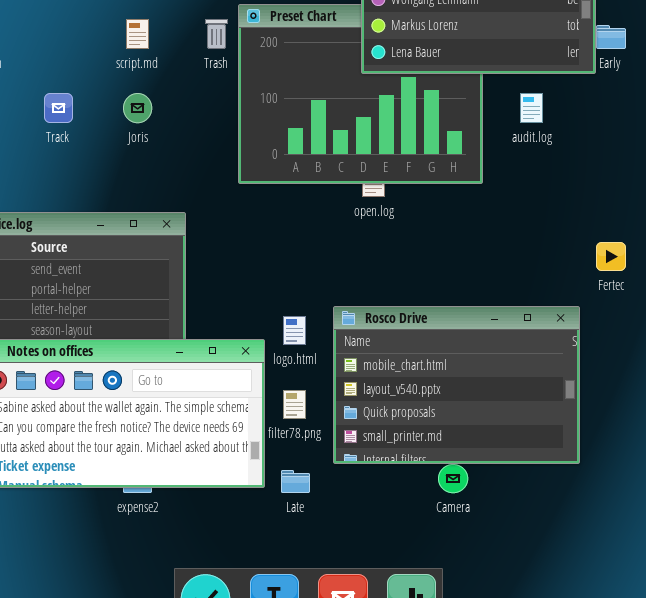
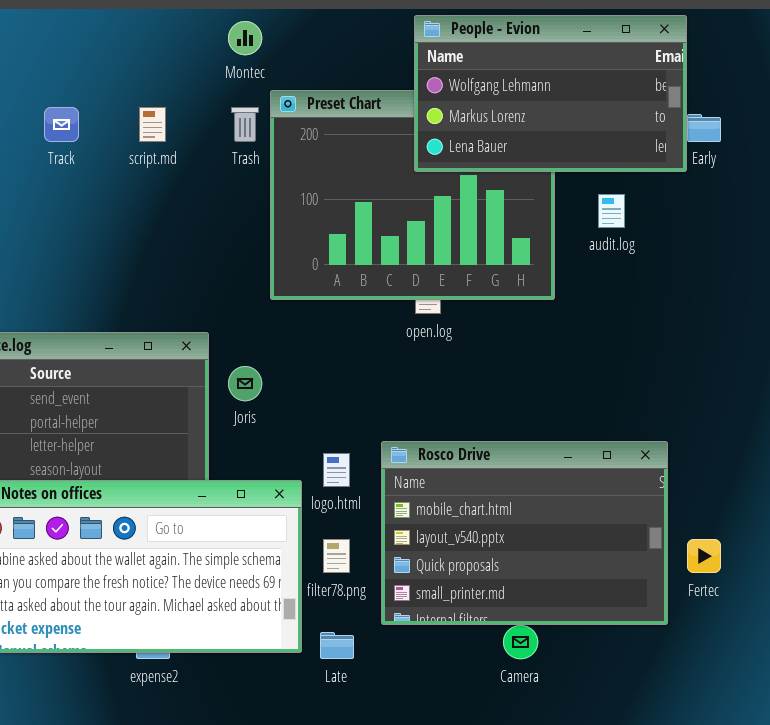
Track: [44,93,73,123] -> [44,107,79,142], moved
Joris: [123,93,152,123] -> [228,366,262,401], moved
Fertec: [596,242,626,271] -> [687,539,721,573], moved

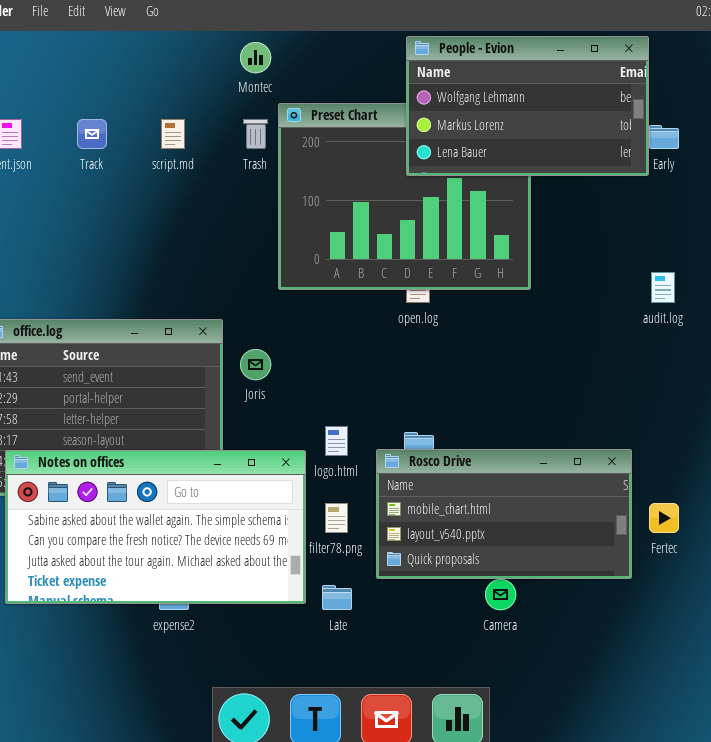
audit.log: [598,194,625,228] -> [651,272,675,303], moved
Rosco Drive: [381,441,668,625] -> [376,449,632,579], resized

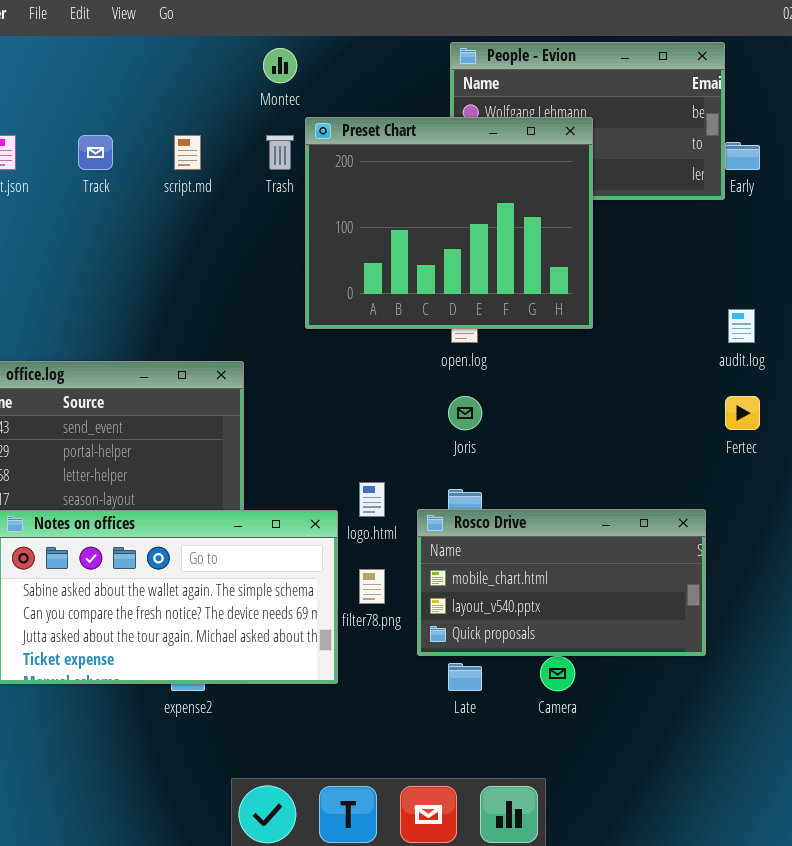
Preset Chart: [278,103,531,290] -> [305,117,593,329], raised
Joris: [240,349,271,380] -> [448,396,482,430], moved
Fertec: [649,503,679,533] -> [725,396,760,430], moved
Late: [322,585,352,610] -> [448,663,482,691], moved

